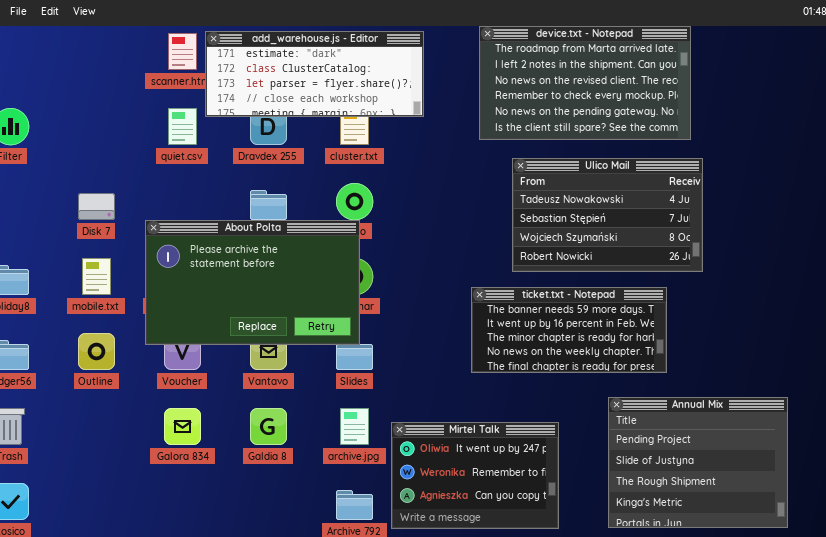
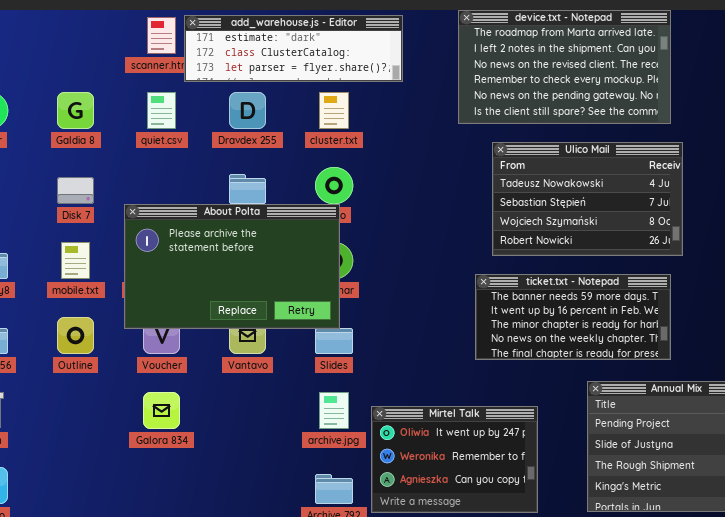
add_warehouse.js - Editor: [205,31,424,117] -> [184,15,403,82], resized
ticket.txt - Notepad: [471,287,667,373] -> [475,274,671,360], moved
Galdia 8: [250,408,287,445] -> [57,92,94,129], moved

